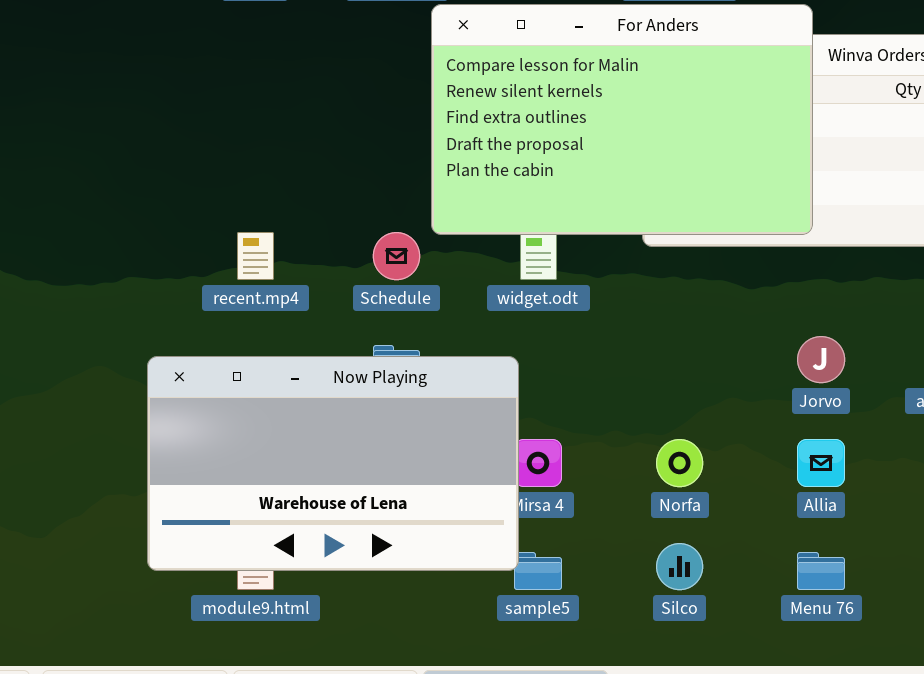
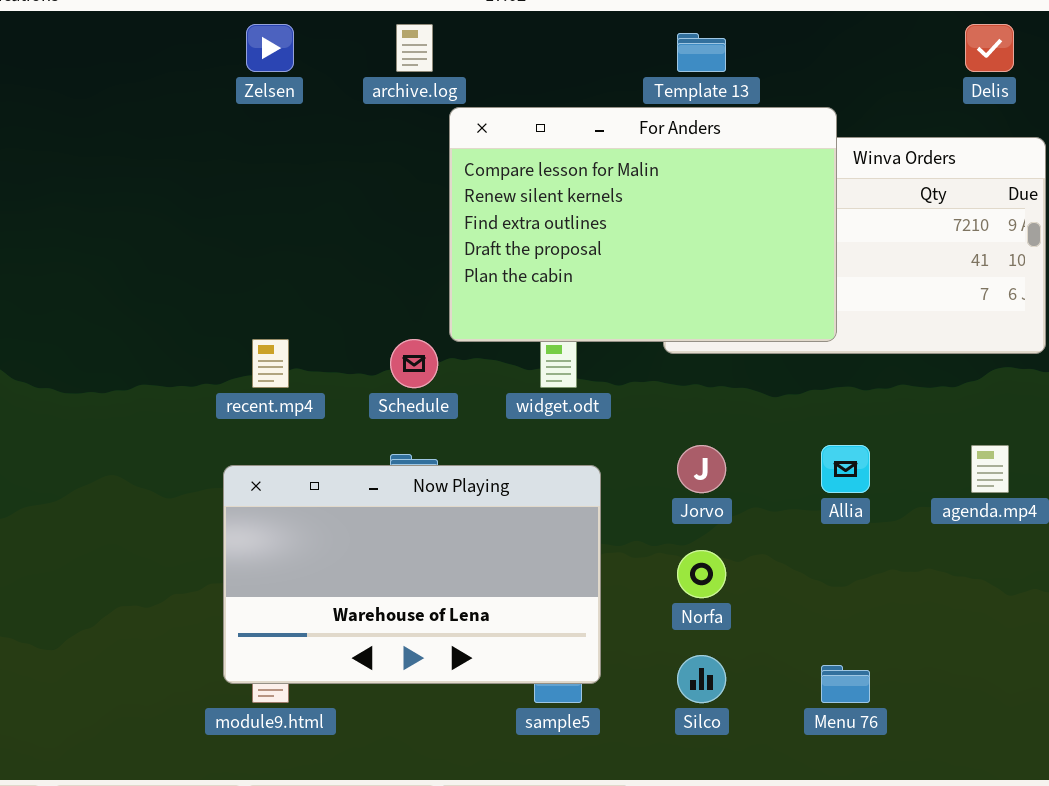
Jorvo: [797,336,845,383] -> [677,445,726,493], moved
Now Playing: [147,356,519,571] -> [223,465,601,684], moved
Allia: [797,439,845,487] -> [821,445,870,493], moved

